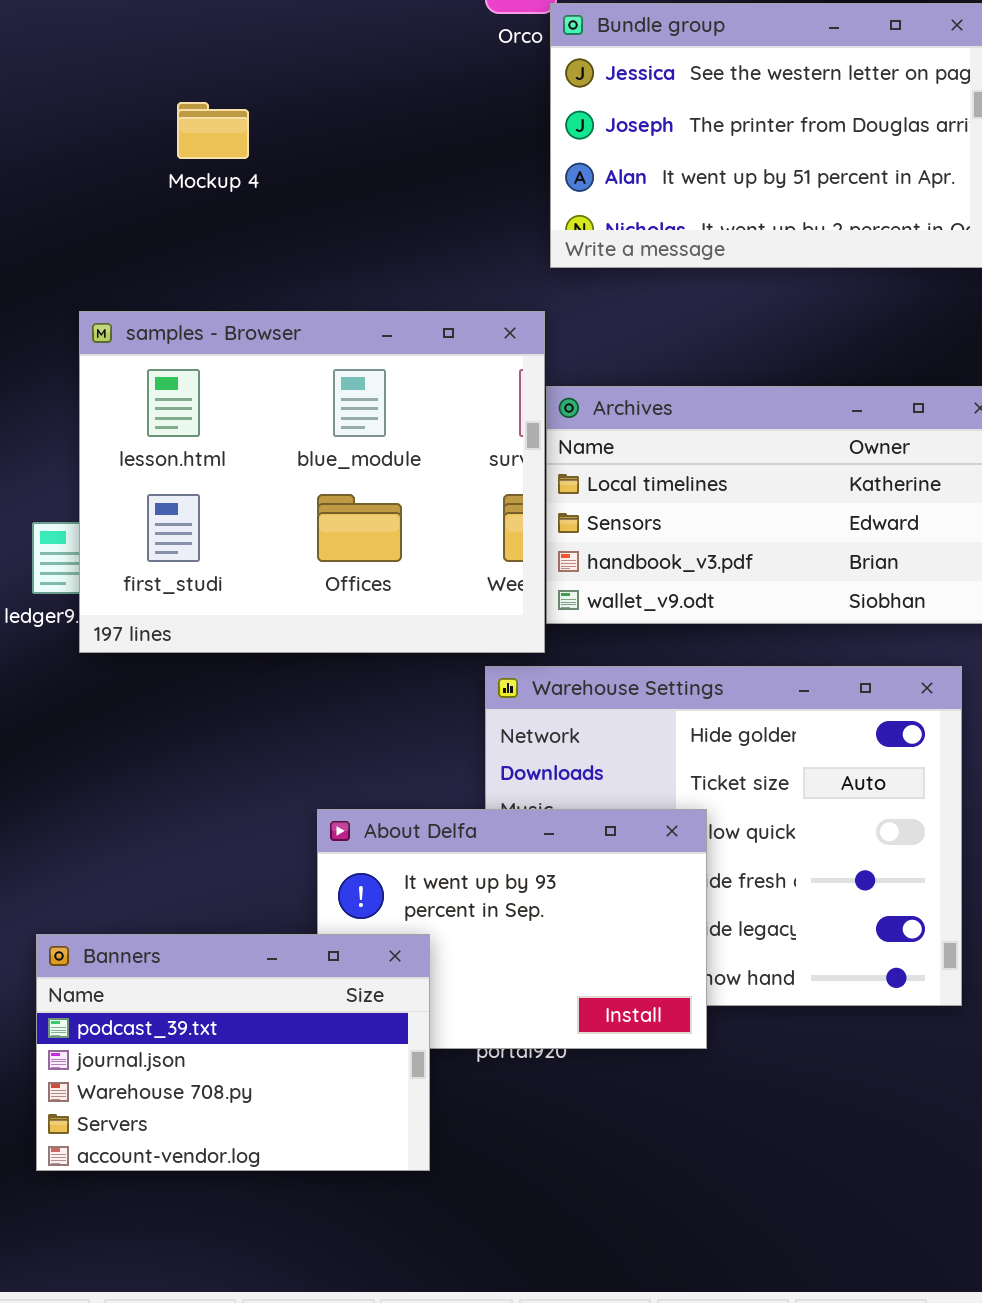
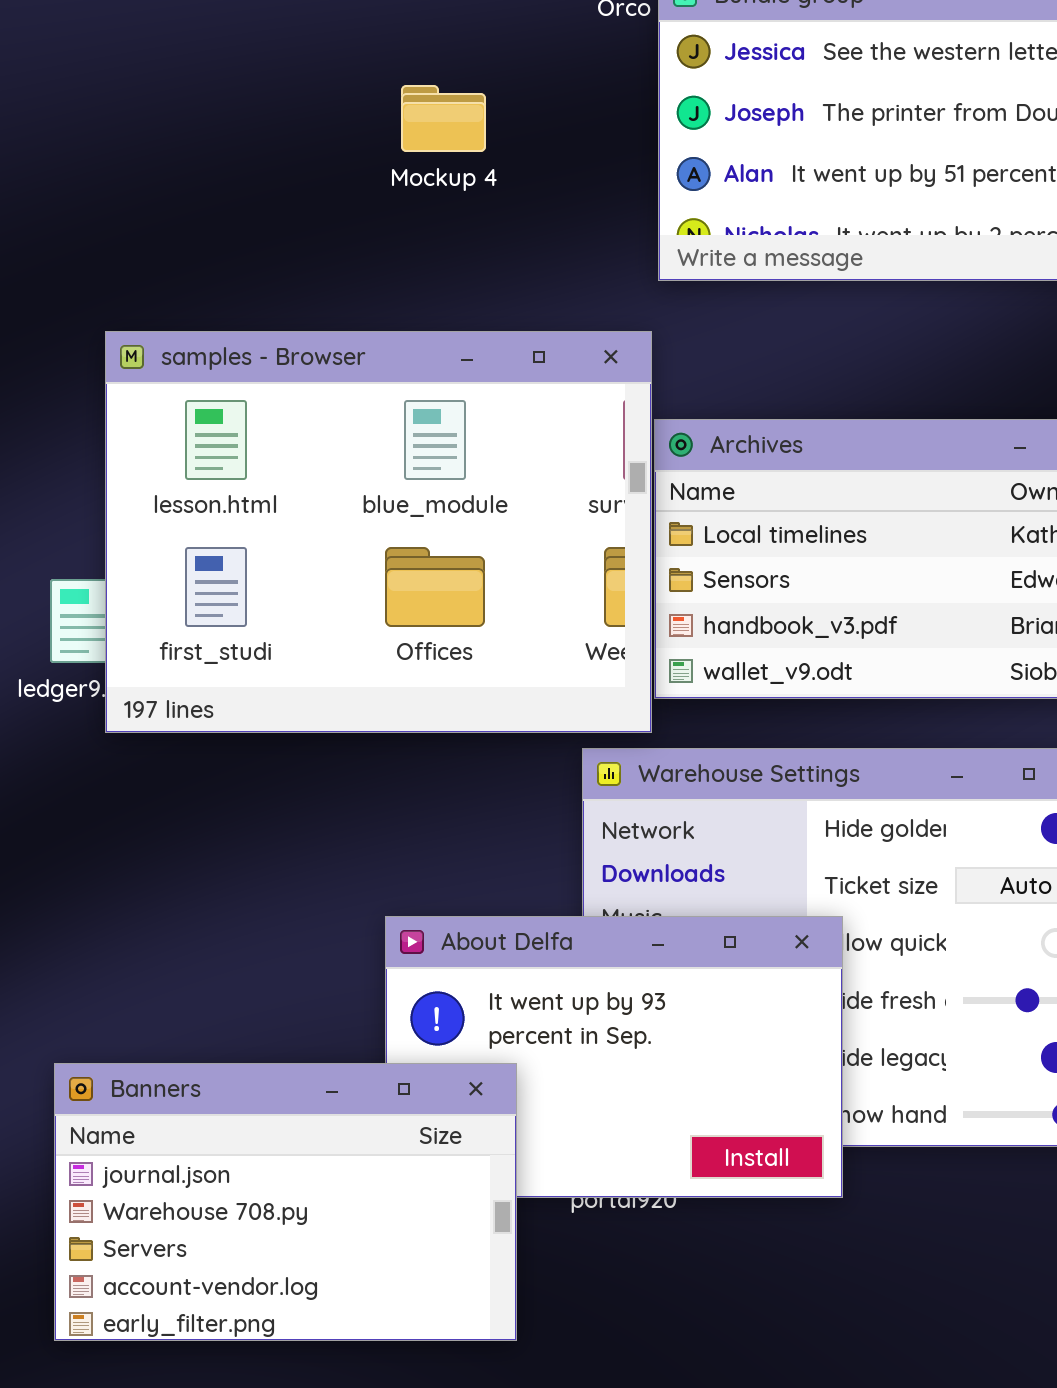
Mockup 4: [177,102,249,159] -> [401,85,486,152], moved
Banners: [36,934,430,1171] -> [54,1063,517,1341], scrolled down 1 row

